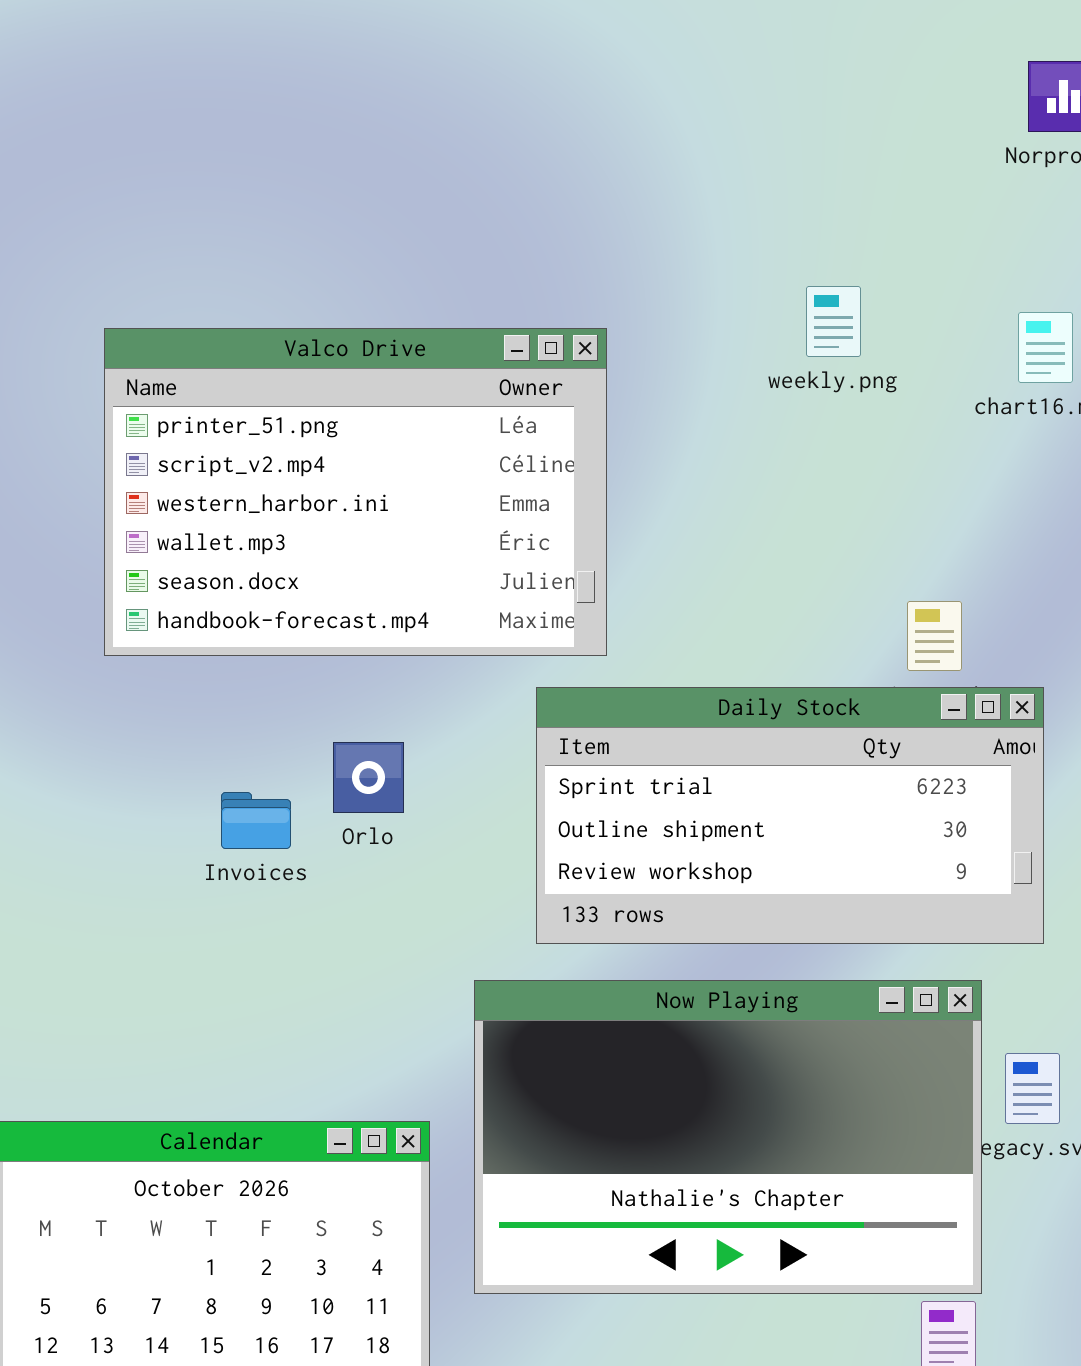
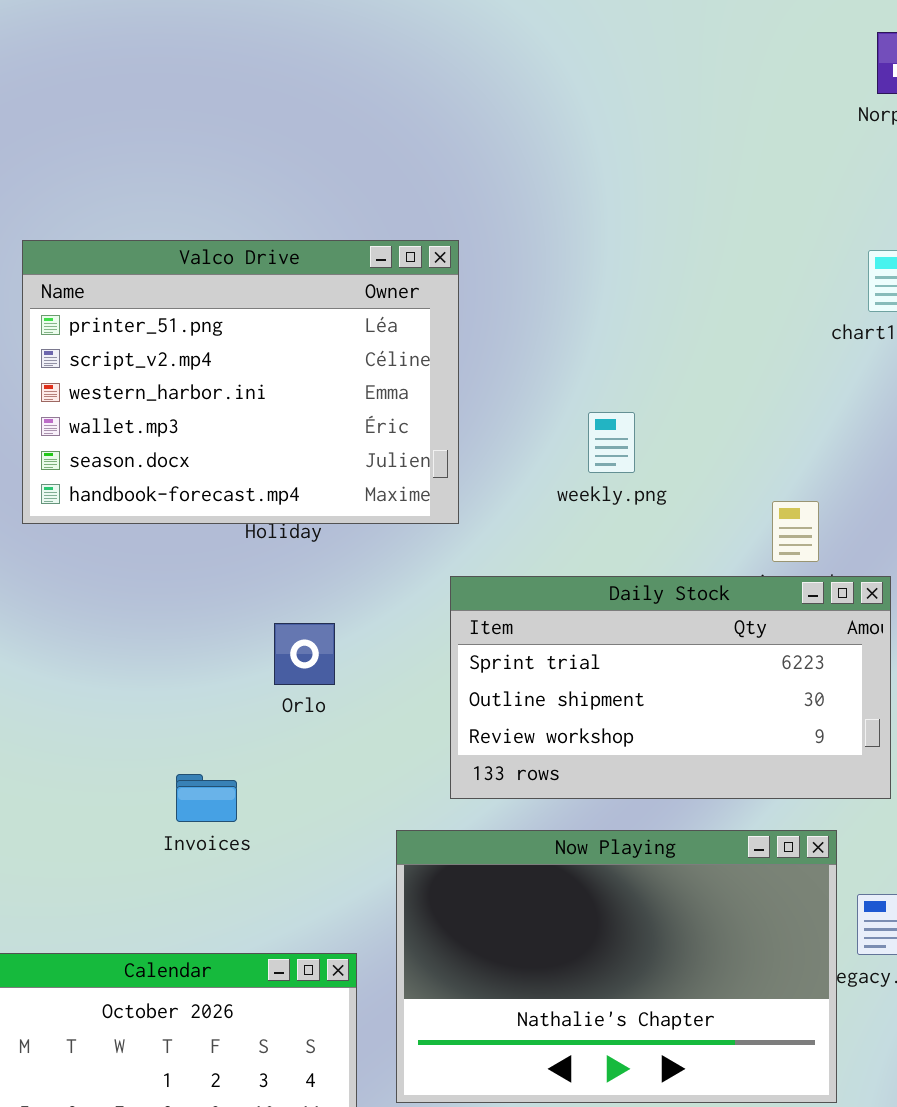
weekly.png: [806,286,861,357] -> [588,412,635,473], moved
Valco Drive: [104,328,607,656] -> [22,240,459,524], moved
Invoices: [221,792,291,849] -> [176,774,237,822], moved

